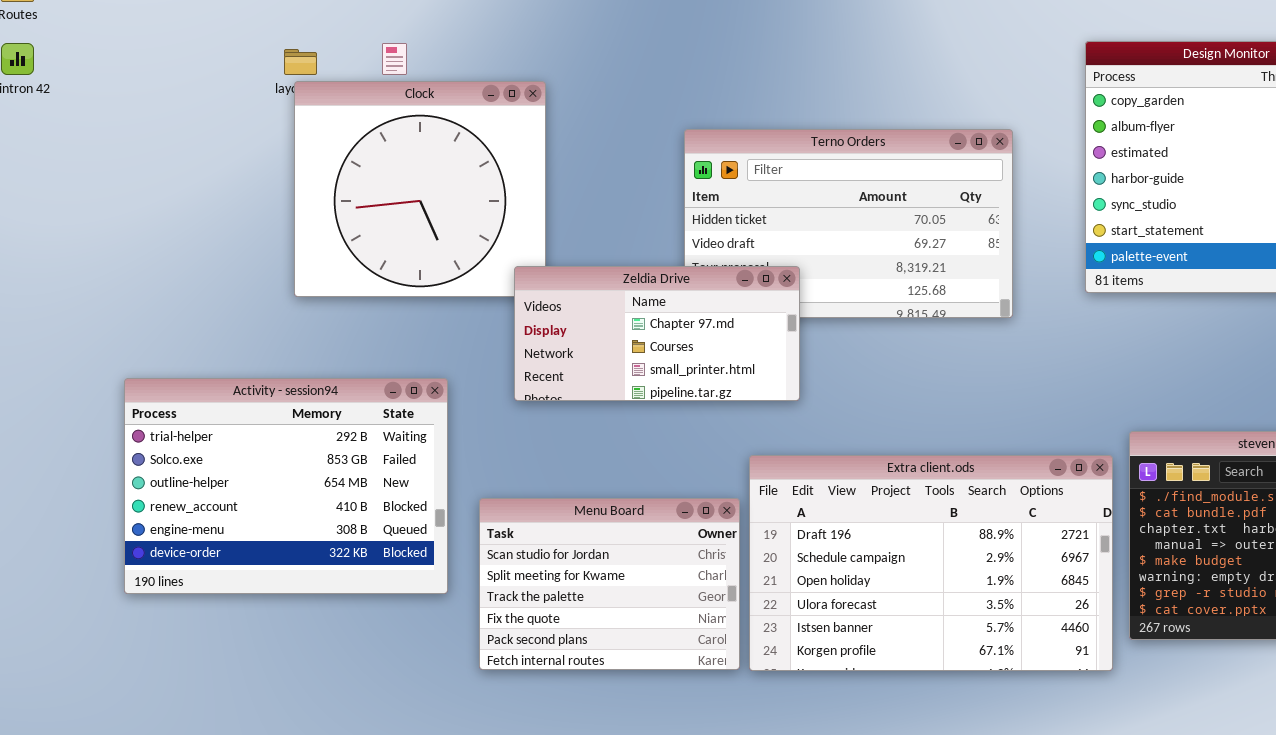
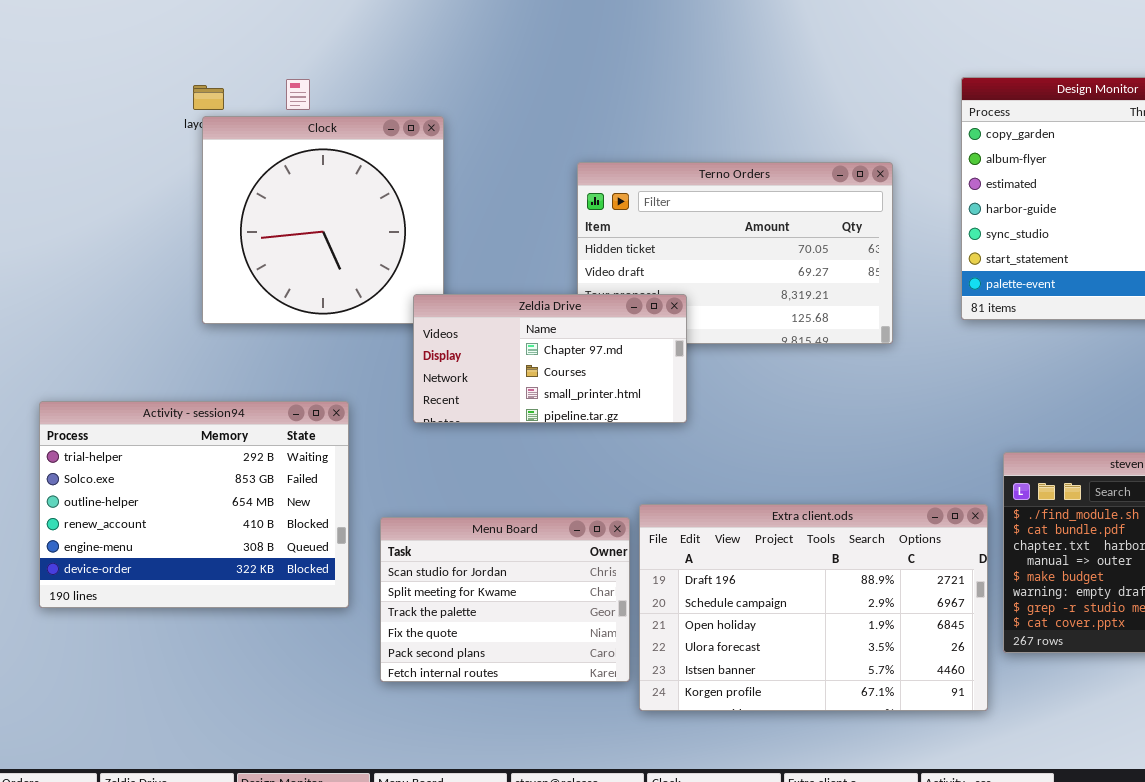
Extra client.ods: [749,455,1113,671] -> [639,504,988,711], moved

